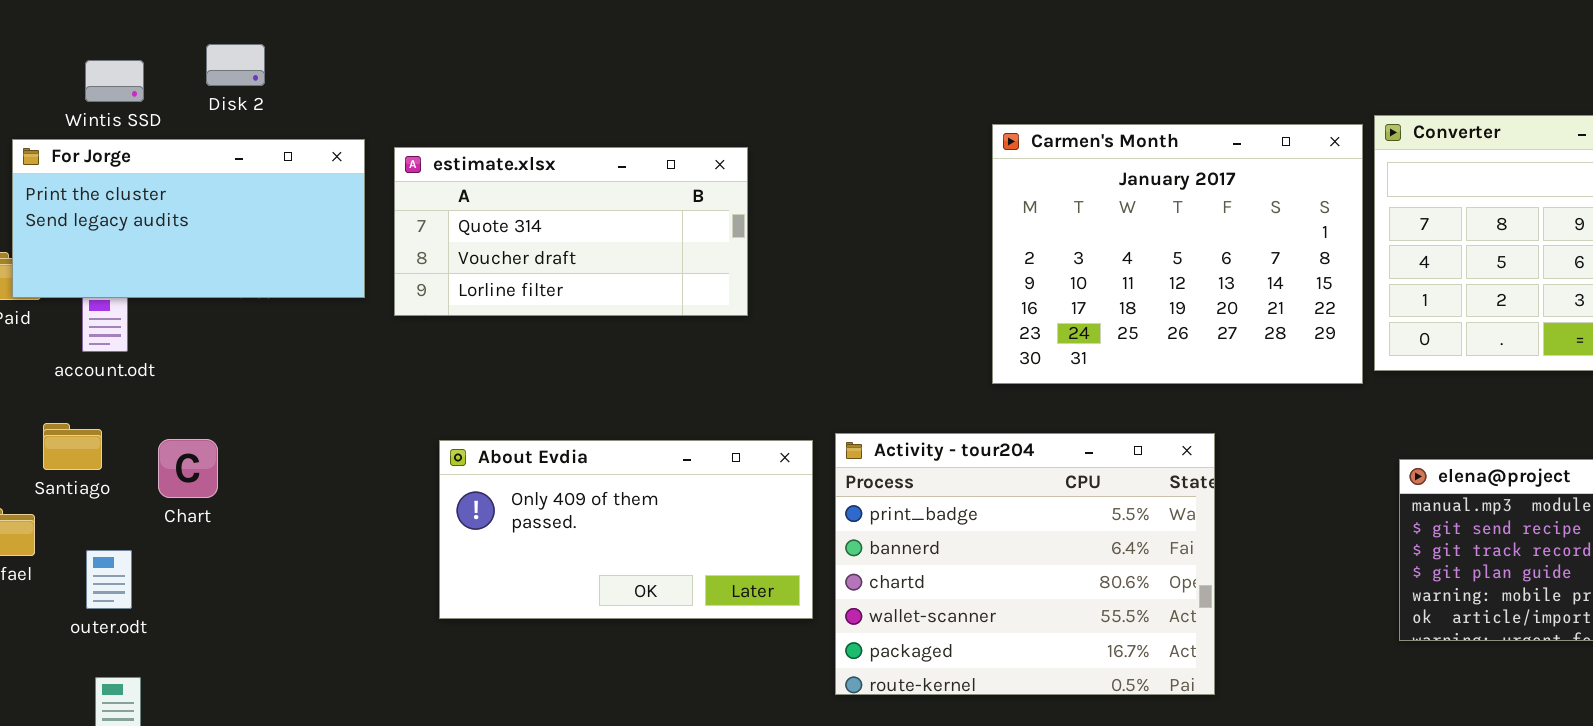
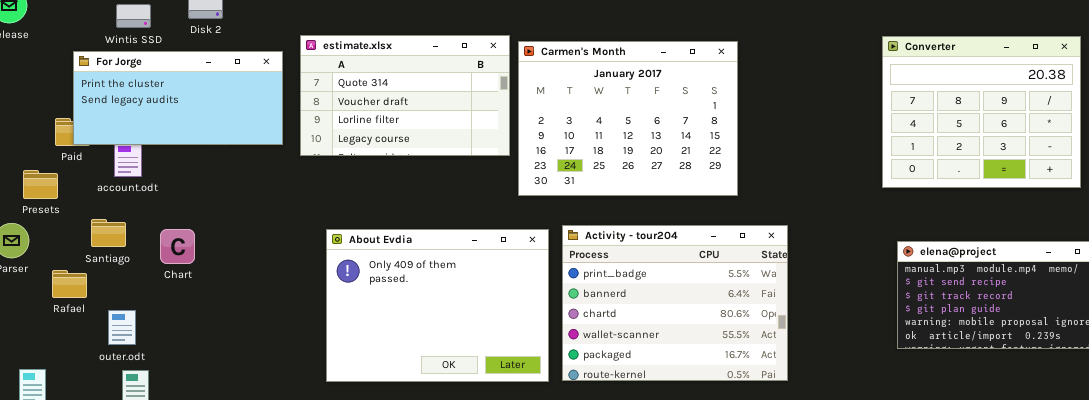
Carmen's Month: [992,124,1363,384] -> [518,41,738,196], moved
estimate.xlsx: [394,147,748,316] -> [300,35,510,156], resized
About Evdia: [439,440,813,619] -> [326,229,549,382], resized
outer.odt: [86,550,132,609] -> [108,310,136,345], moved

